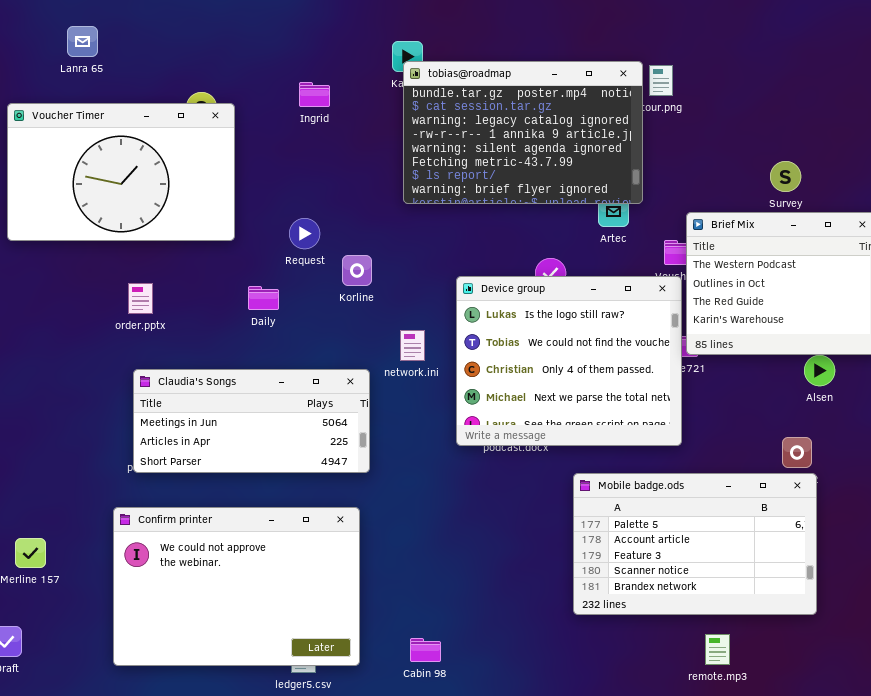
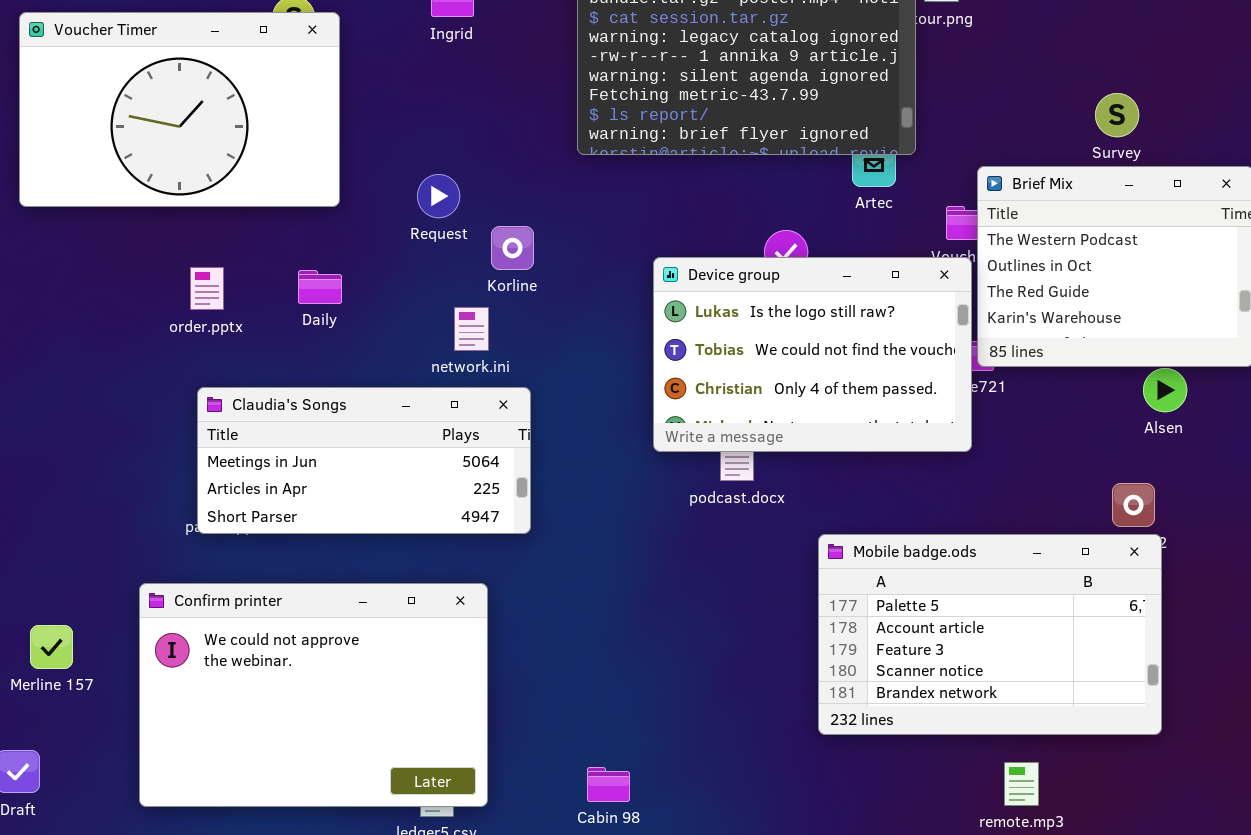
Device group: [456,276,682,446] -> [653,257,972,452], resized
Daily: [248,286,279,310] -> [298,270,342,304], moved
network.ini: [400,330,425,361] -> [454,307,489,351], moved
Confirm printer: [113,507,360,666] -> [139,583,488,807], moved

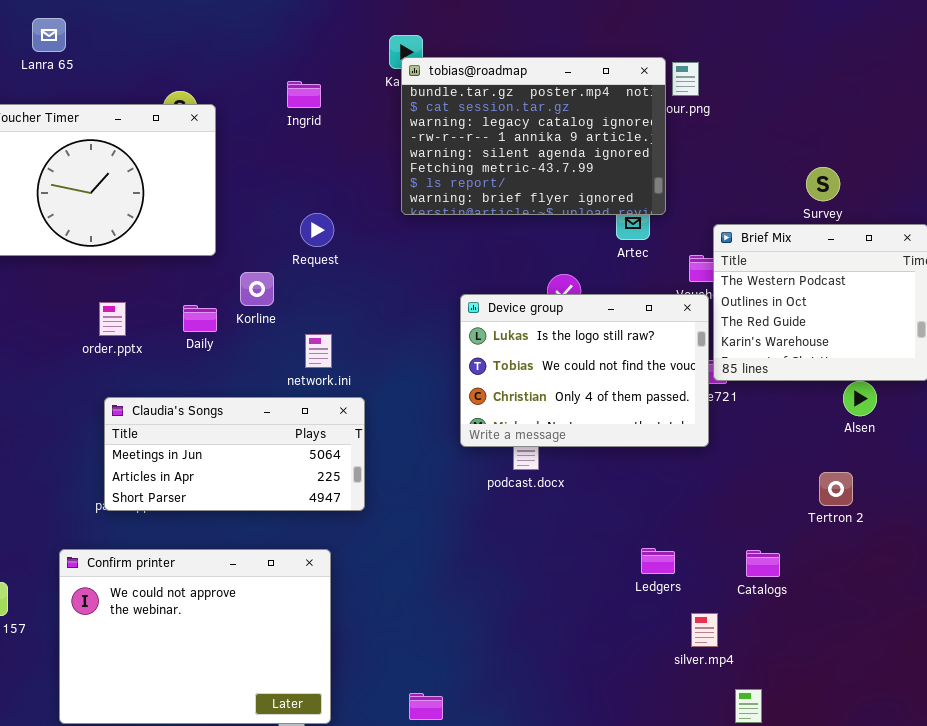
Request: [417,174,460,218] -> [300,213,334,247], moved
Korline: [491,226,534,270] -> [240,272,274,306], moved
Mobile badge.ods: [818,534,1162,735] -> none, closed

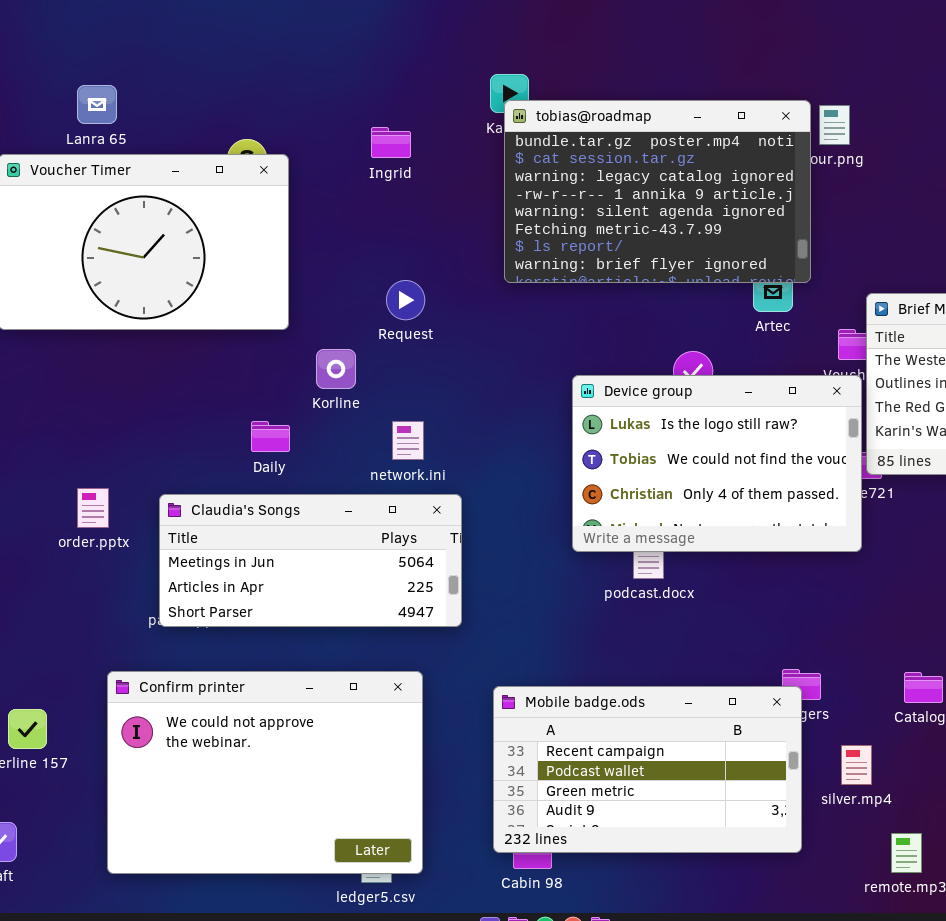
Lanra 65: [32,18,66,52] -> [77,85,117,124], moved
order.pptx: [99,302,126,336] -> [77,488,109,528], moved
Daily: [183,305,217,332] -> [251,421,290,452], moved
Mobile badge.ods: none -> [493,686,802,853], opened

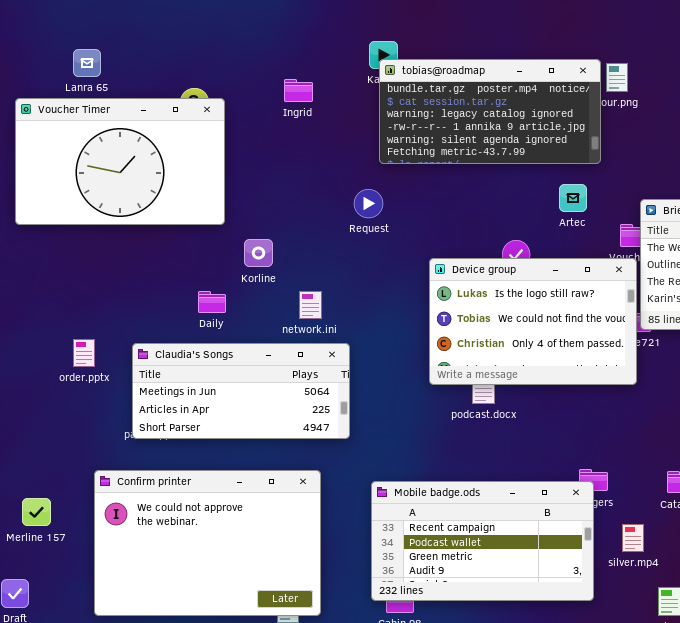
tobias@roadmap: [504,100,811,283] -> [379,59,601,164], resized
Request: [386,280,425,320] -> [354,189,383,218], moved

